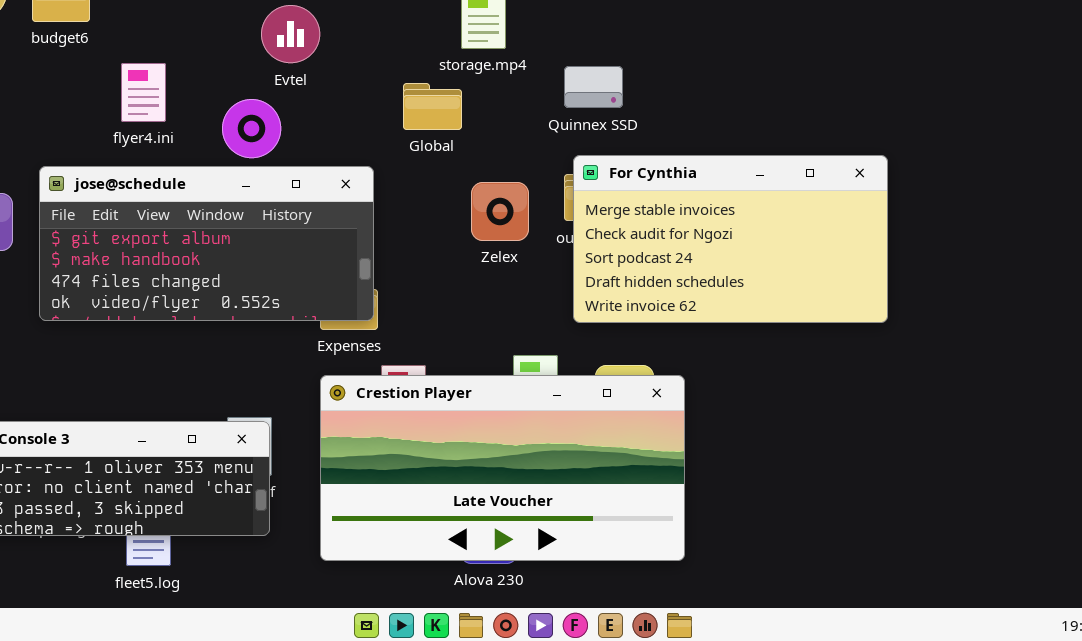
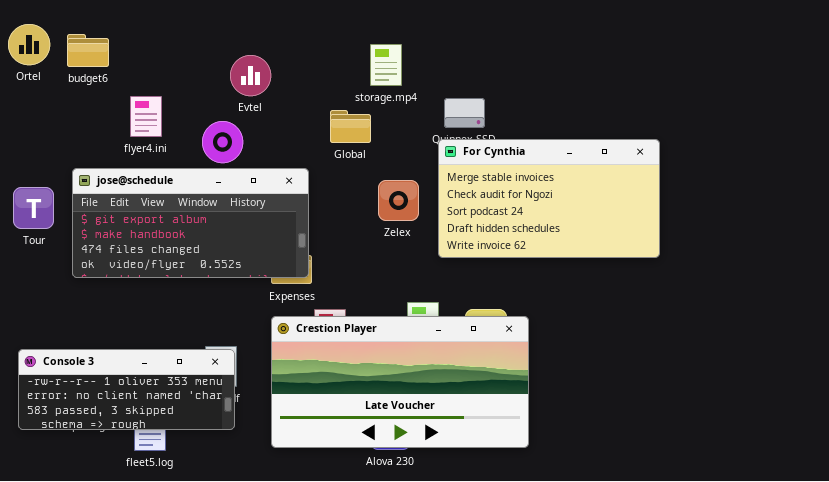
For Cynthia: [573,155,888,323] -> [438,139,660,258], moved

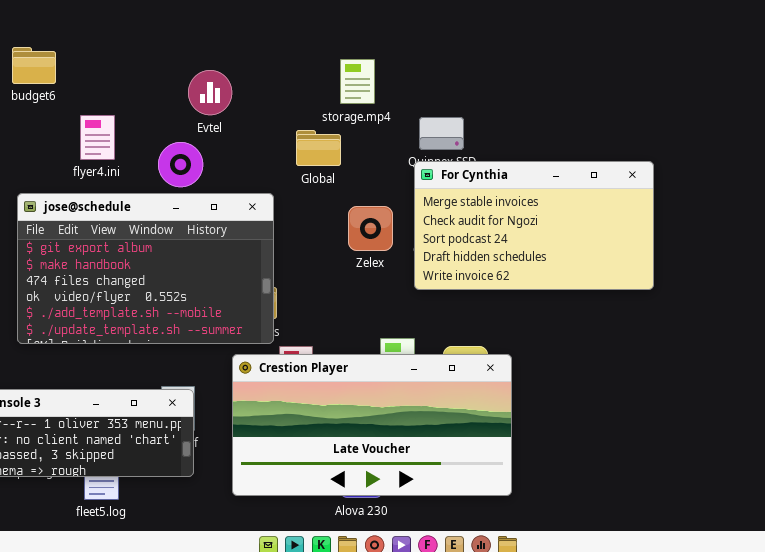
jose@schedule: [72,168,309,278] -> [17,193,274,344], resized

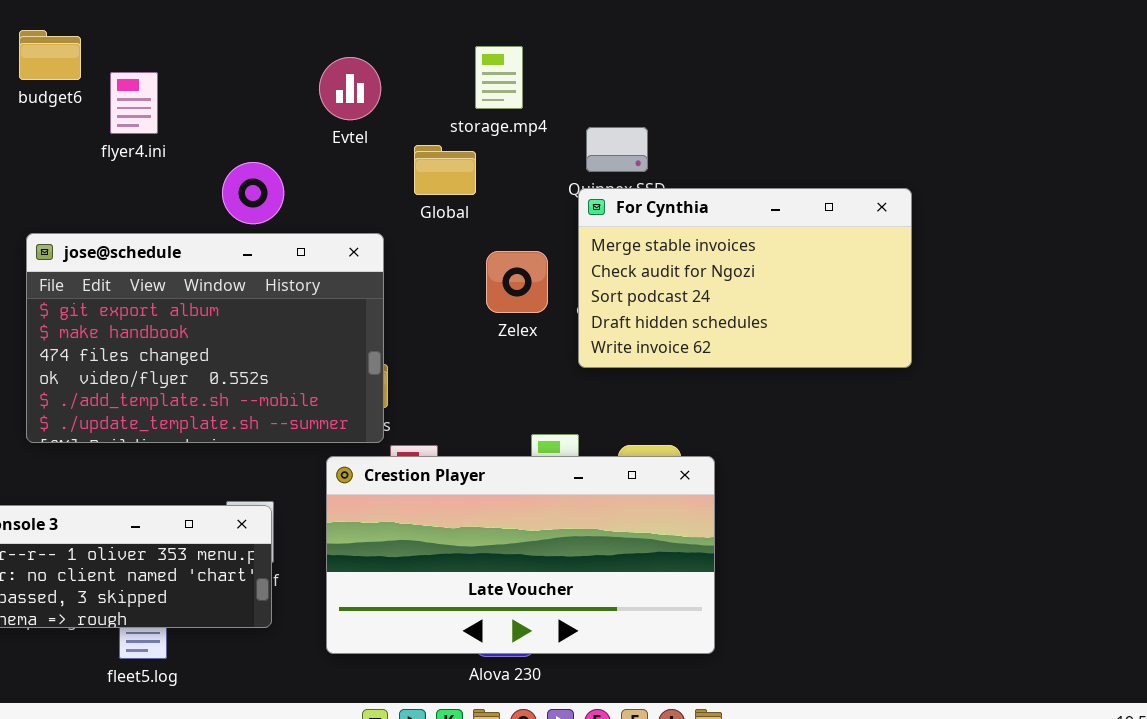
Evtel: [188,70,232,115] -> [319,57,381,120], moved
flyer4.ini: [80,115,115,160] -> [110,72,158,134], moved

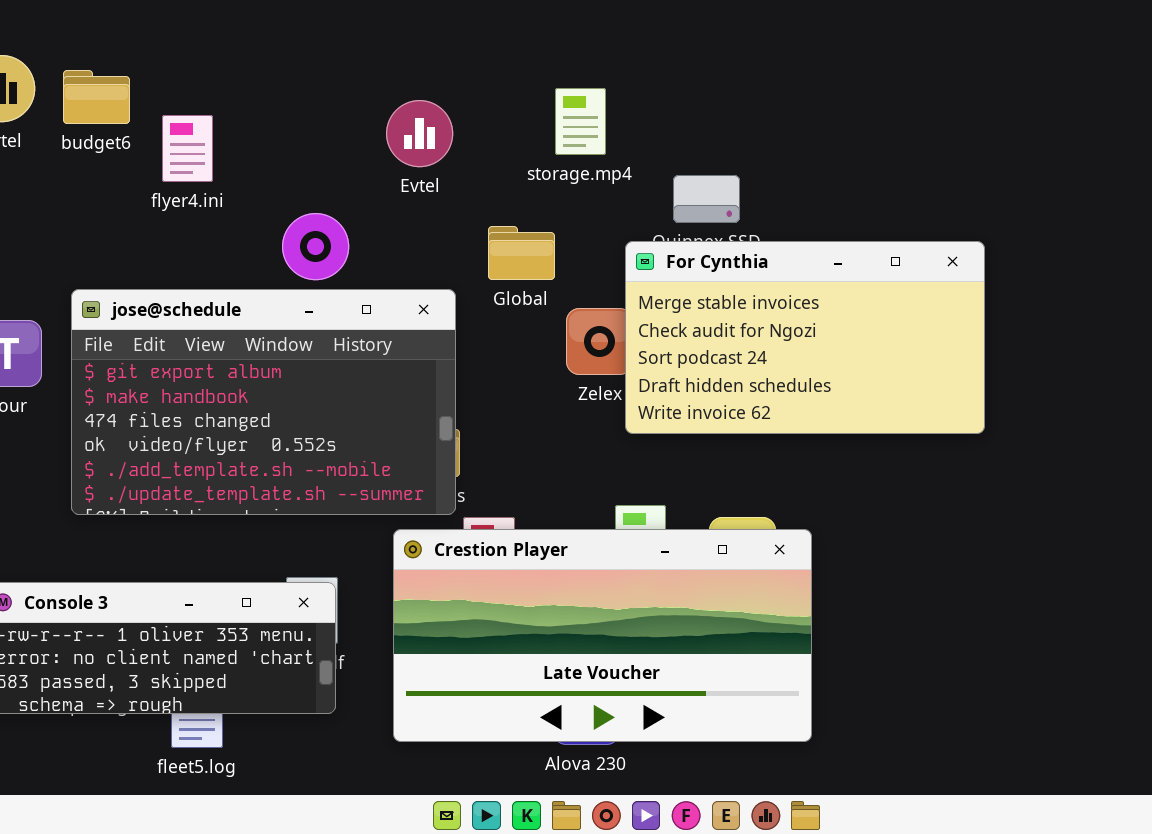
Global: [414,145,476,195] -> [488,226,555,280], moved
For Cynthia: [578,188,912,368] -> [625,241,985,434], moved

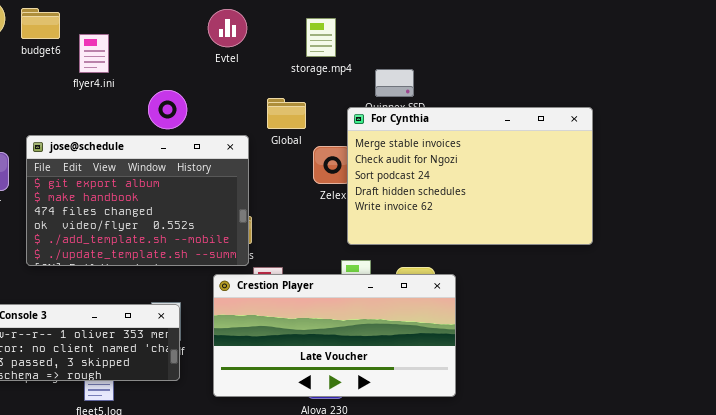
Evtel: [386,100,453,167] -> [208,9,247,47], moved
For Cynthia: [625,241,985,434] -> [347,107,593,245], resized

